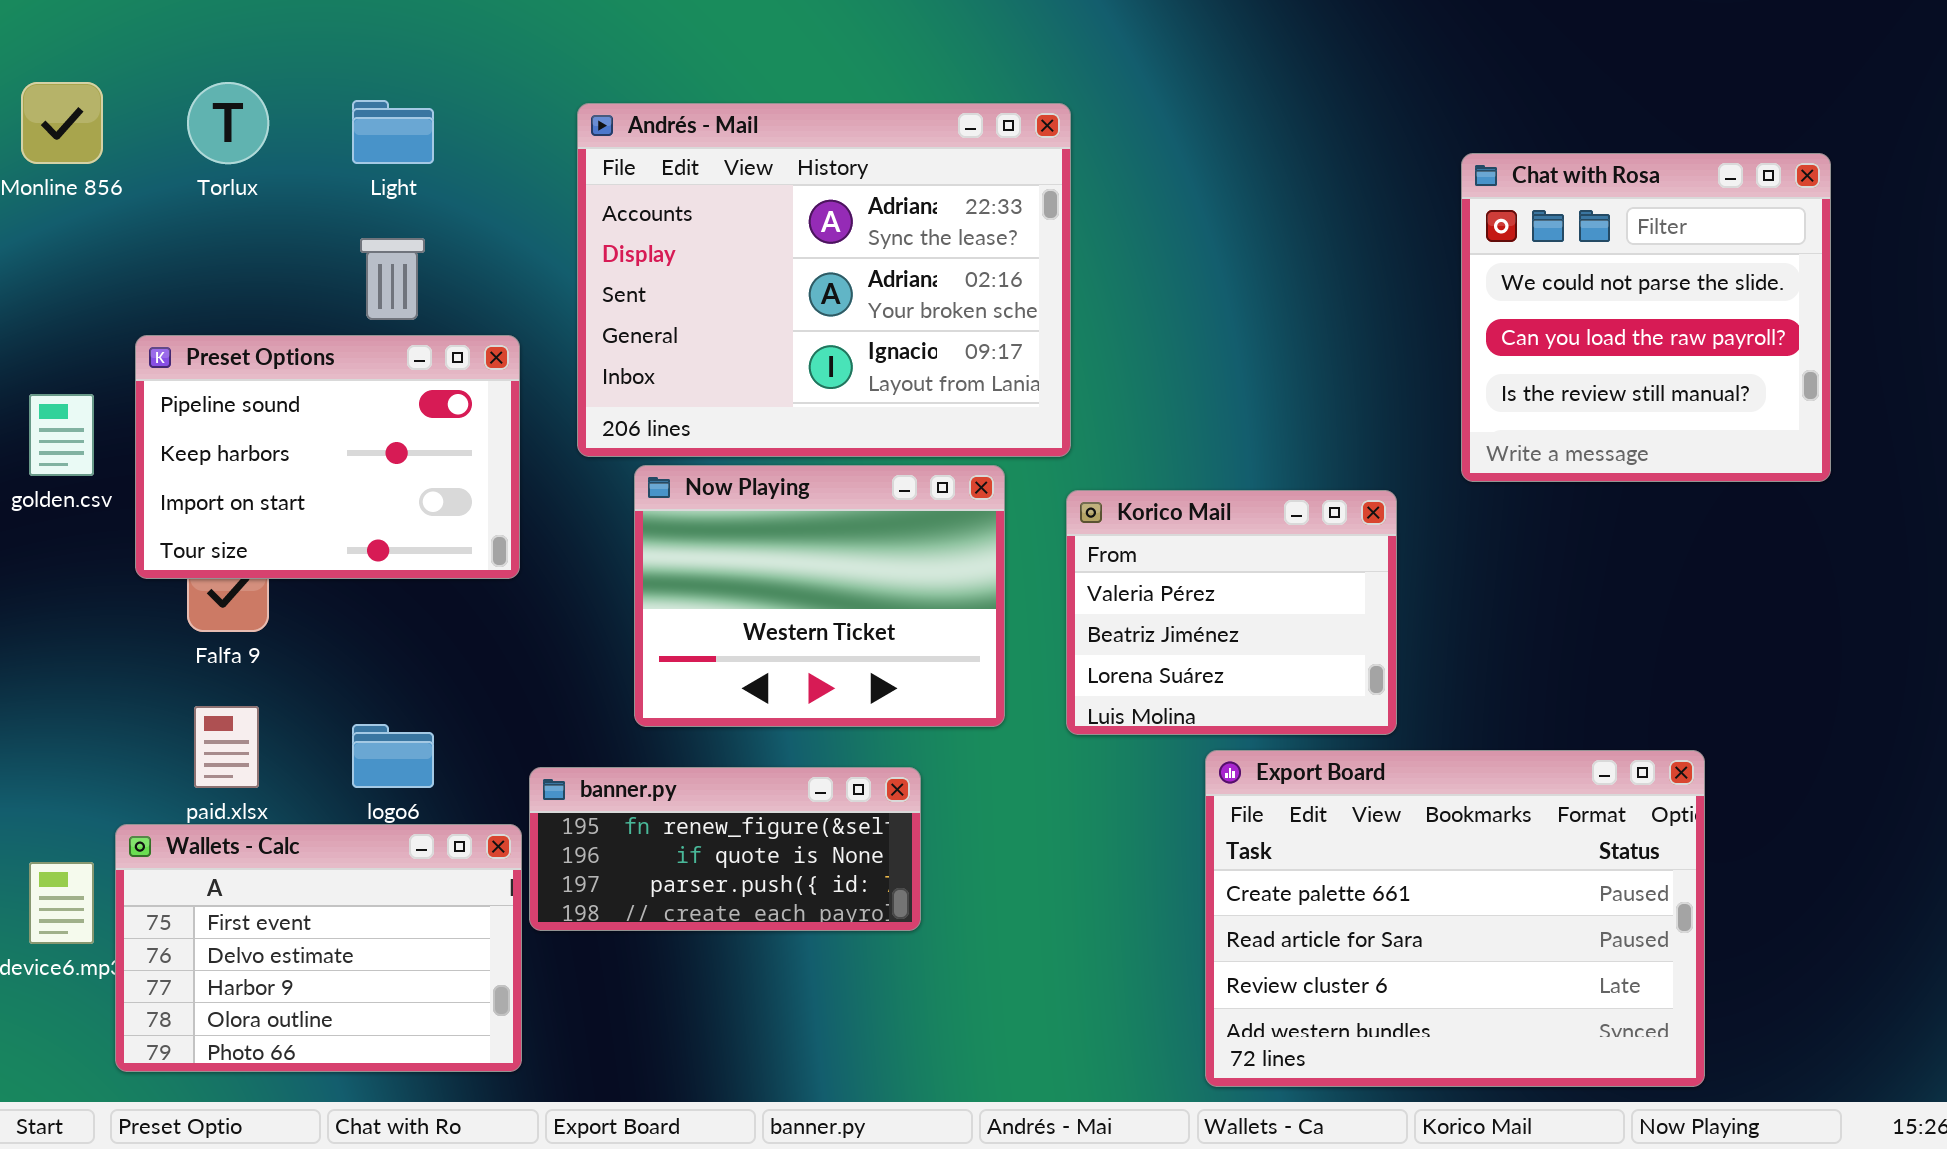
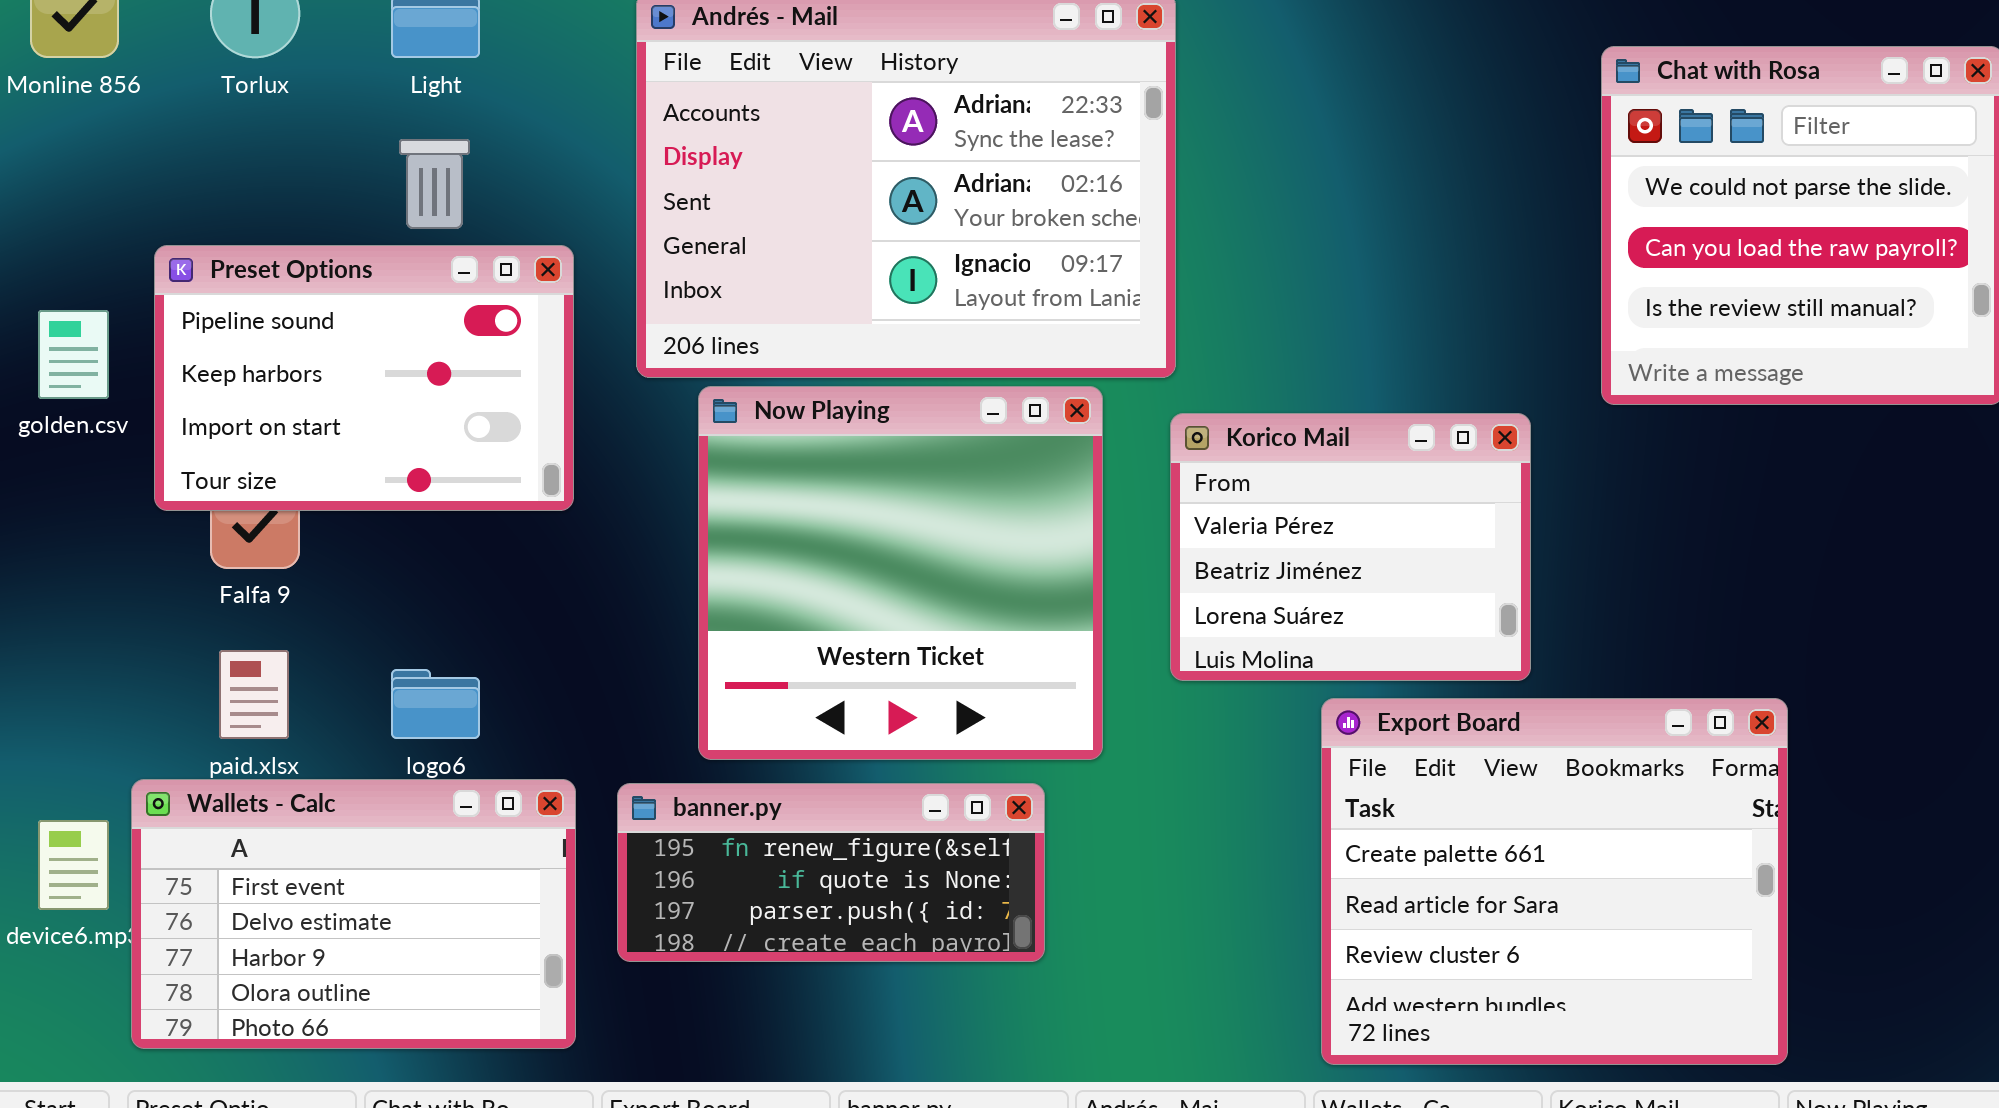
Now Playing: [634,465,1005,727] -> [698,386,1103,760], resized
Export Board: [1205,750,1705,1087] -> [1321,698,1788,1065], resized
banner.py: [529,767,921,931] -> [617,783,1045,962], moved

